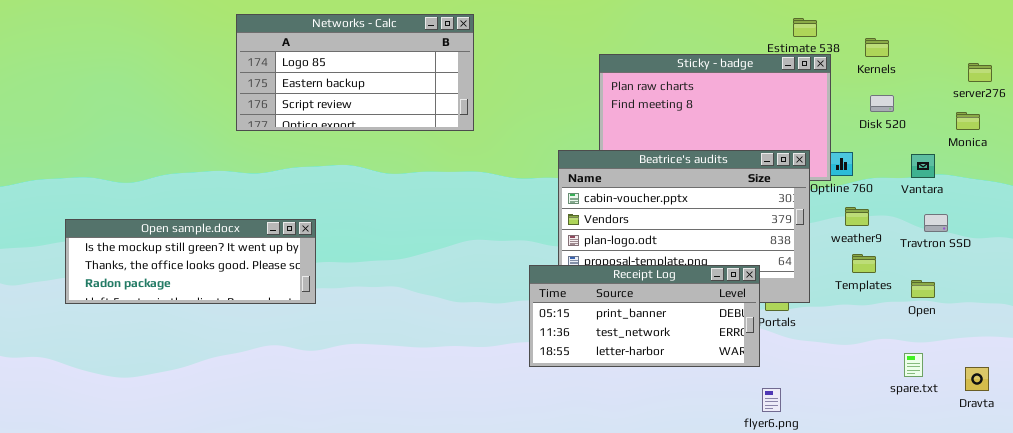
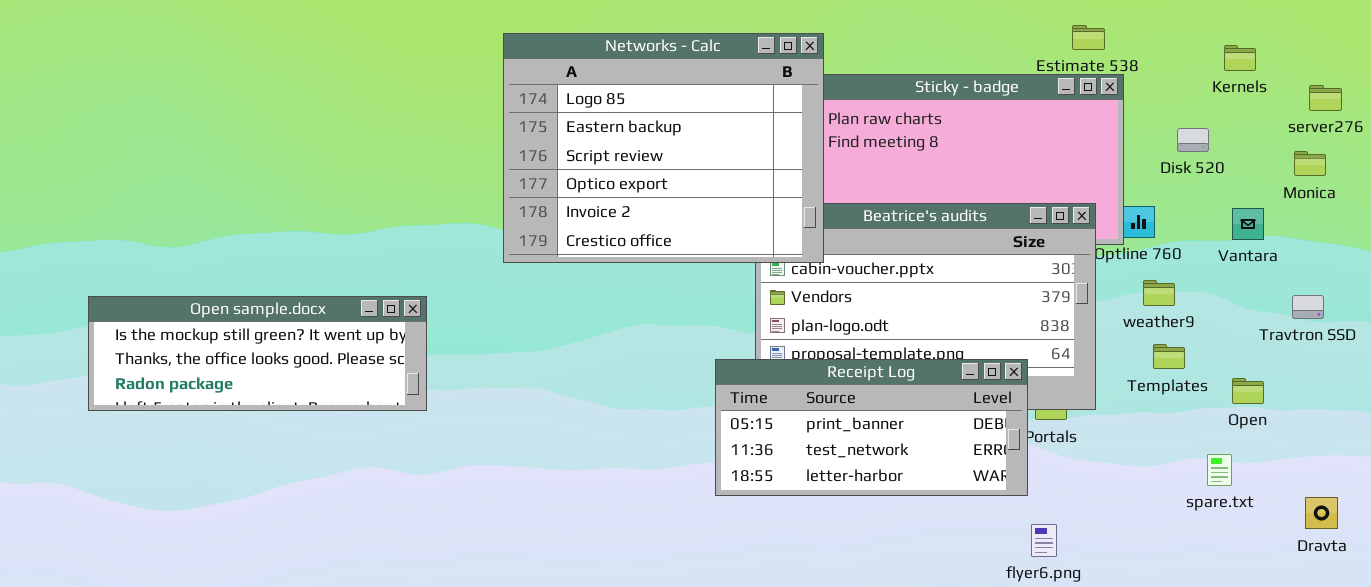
Networks - Calc: [236,14,474,131] -> [503,33,824,263], moved, resized
Kernels: [865,38,889,57] -> [1224,45,1256,71], moved
Travtron SSD: [924,214,948,232] -> [1292,295,1324,319], moved
spare.txt: [904,353,923,377] -> [1207,454,1232,486], moved

